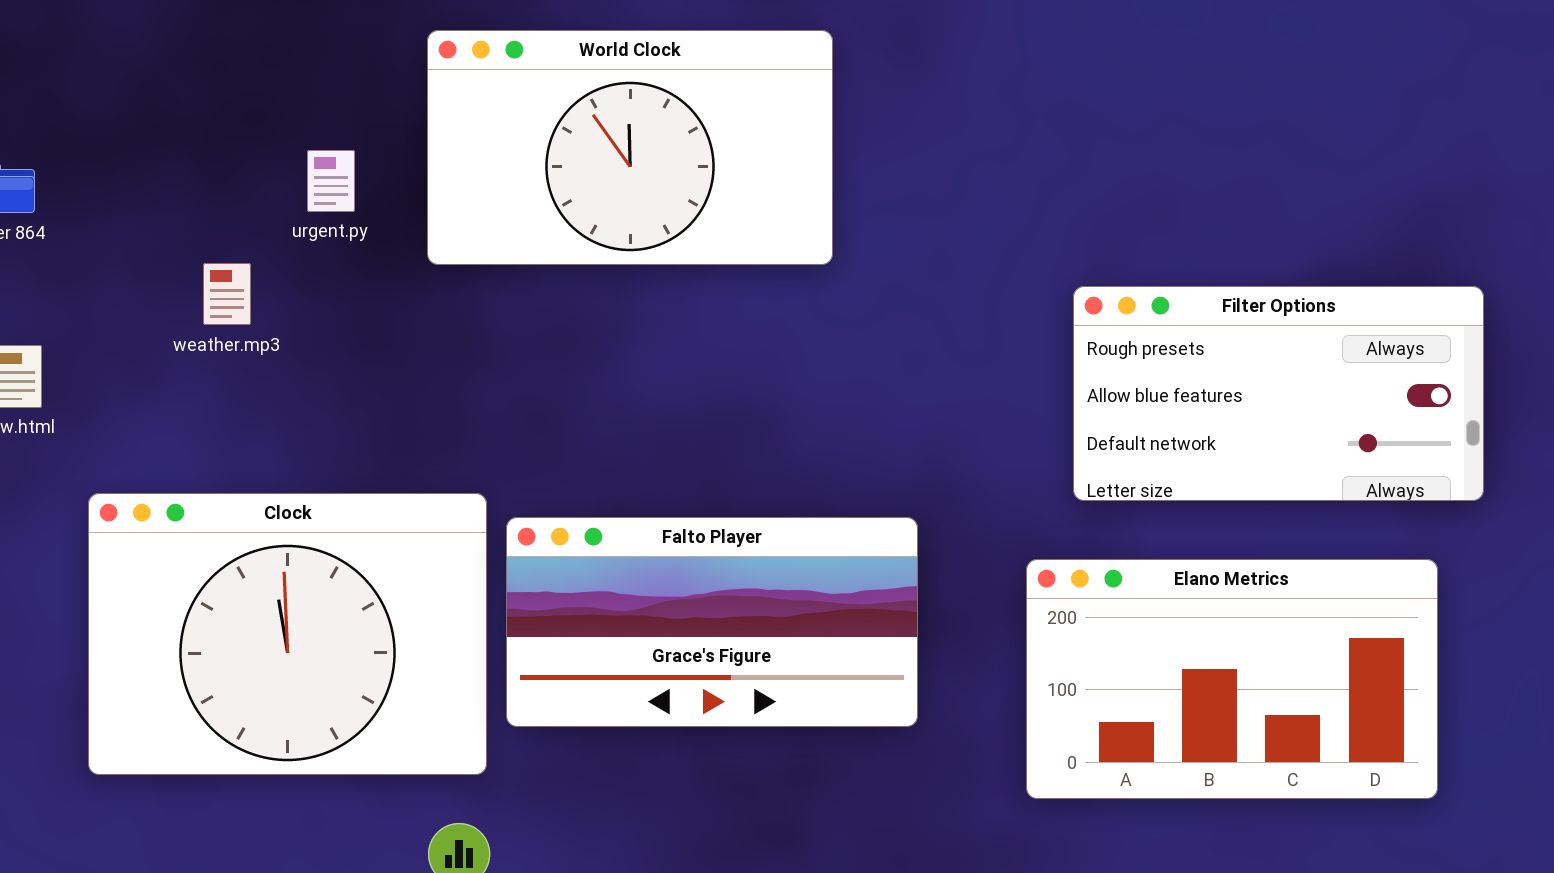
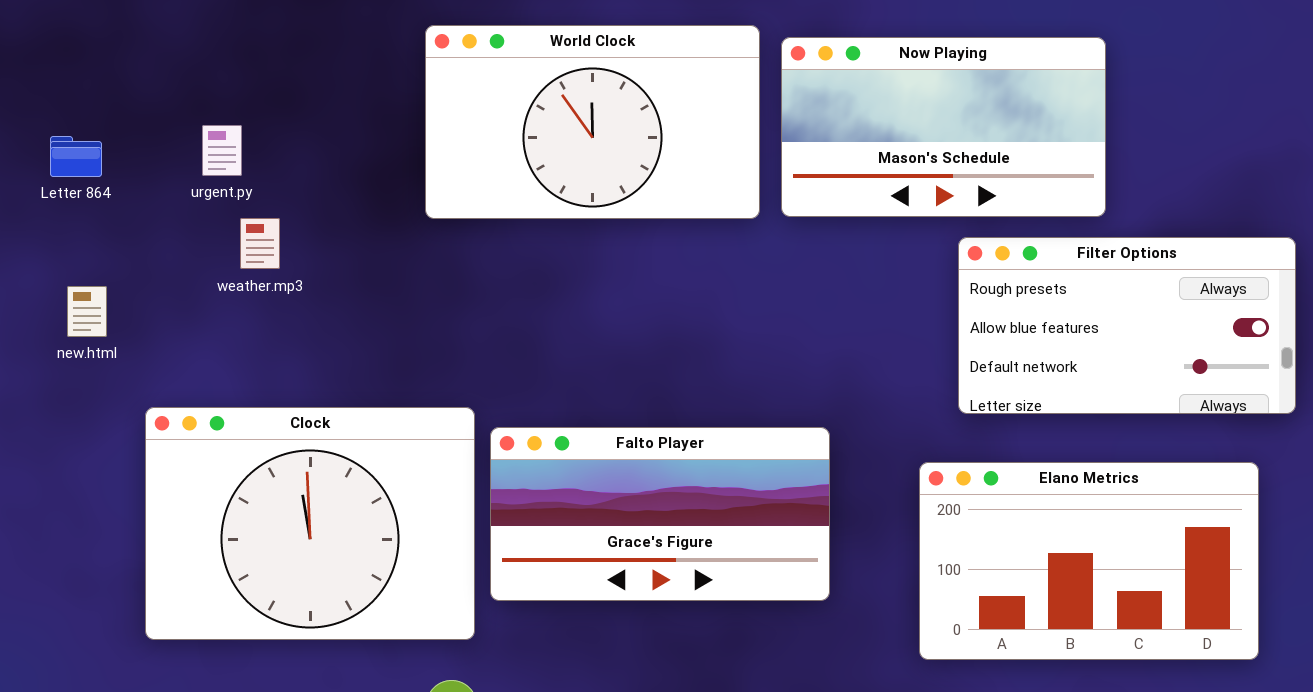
Now Playing: none -> [781,37,1106,217], opened
urgent.py: [307,150,355,212] -> [202,125,242,176], moved

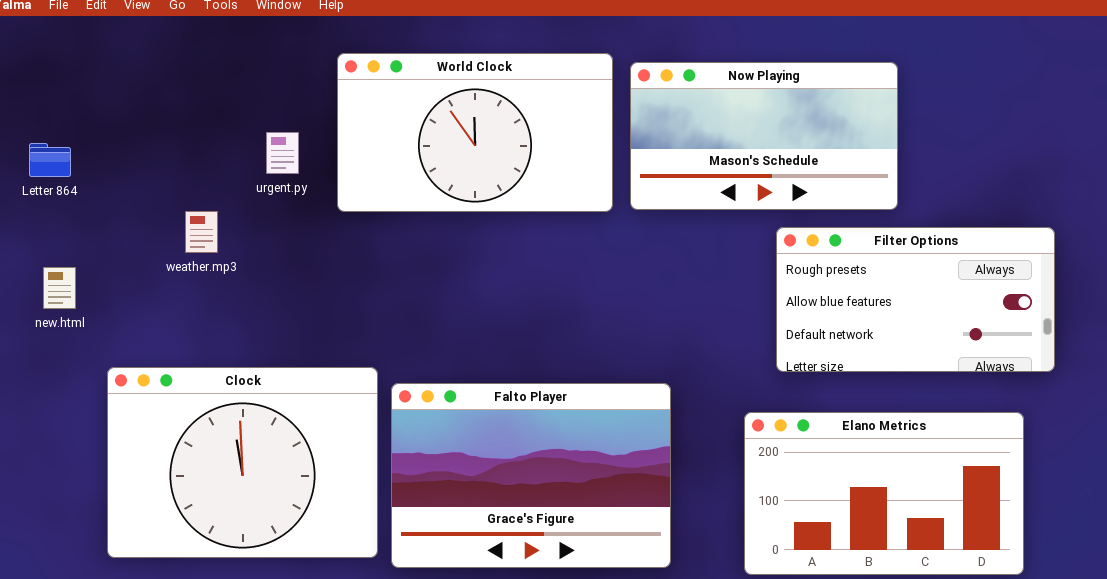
urgent.py: [202,125,242,176] -> [266,132,299,174], moved
Falto Player: [490,427,830,601] -> [391,383,671,568], resized

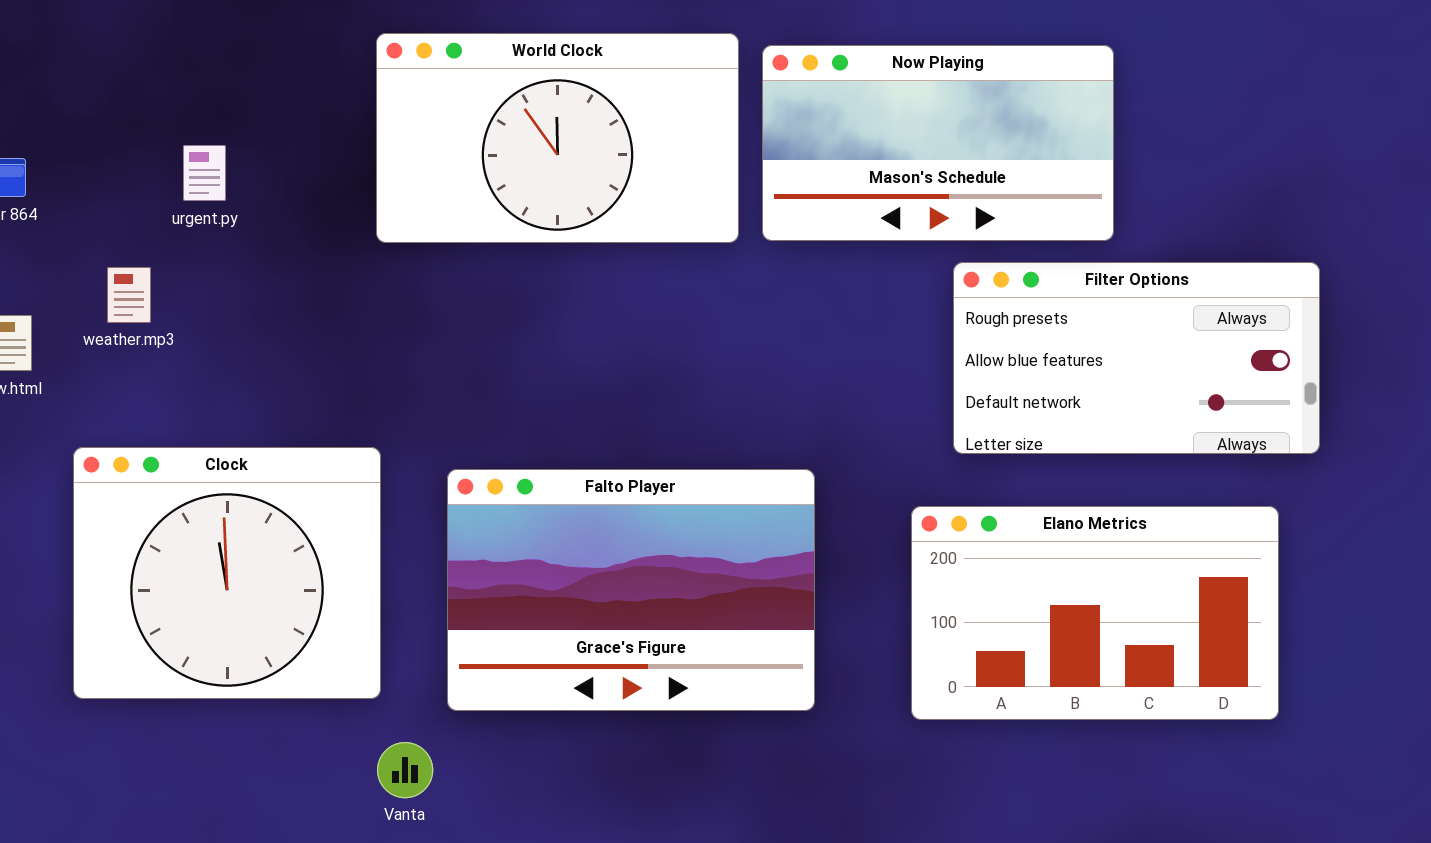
urgent.py: [266,132,299,174] -> [183,145,226,201], moved
weather.mp3: [185,211,218,253] -> [107,267,151,323], moved
Clock: [107,367,378,558] -> [73,447,381,699], resized

